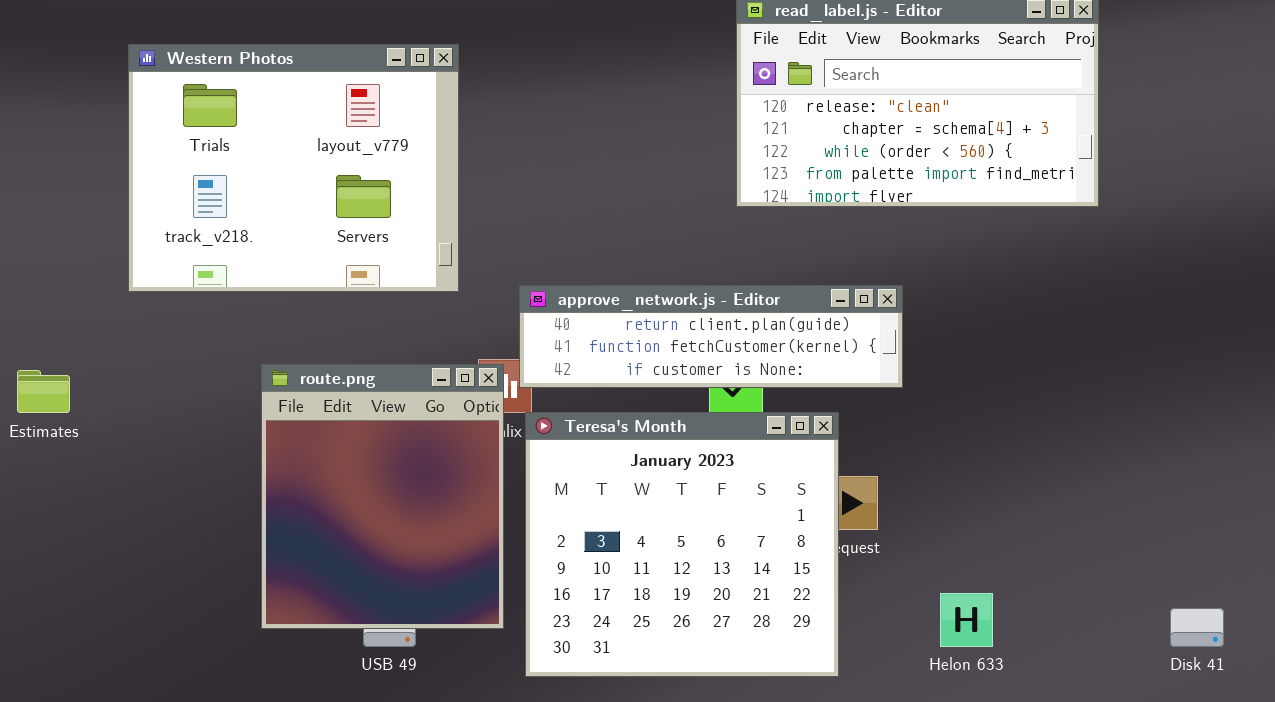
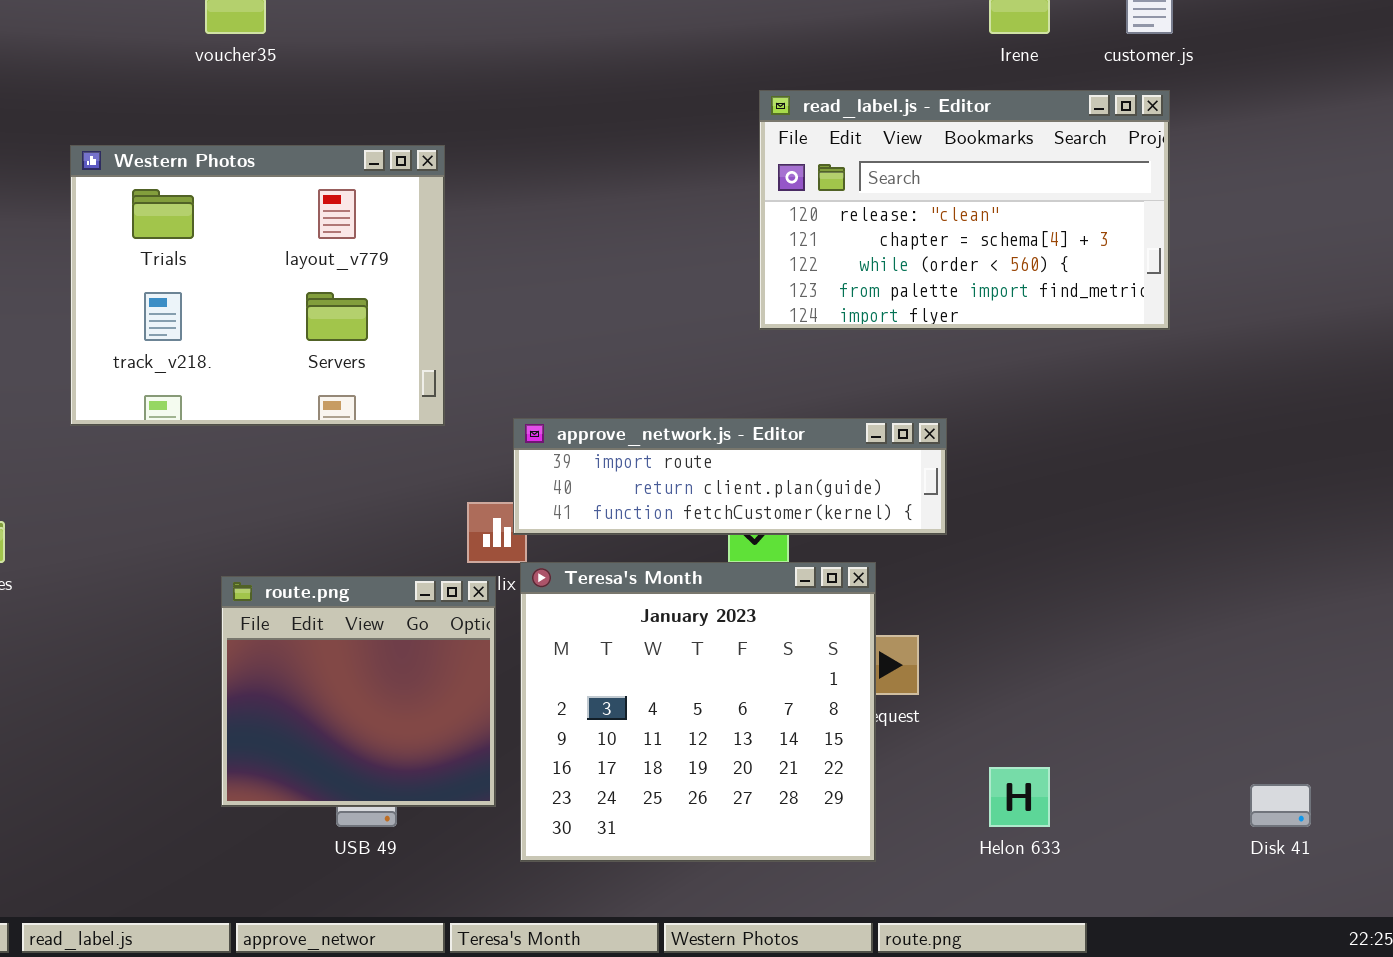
approve_network.js - Editor: [519,285,903,388] -> [513,418,947,535], scrolled up 1 row
route.png: [261,364,504,629] -> [221,576,496,807], resized

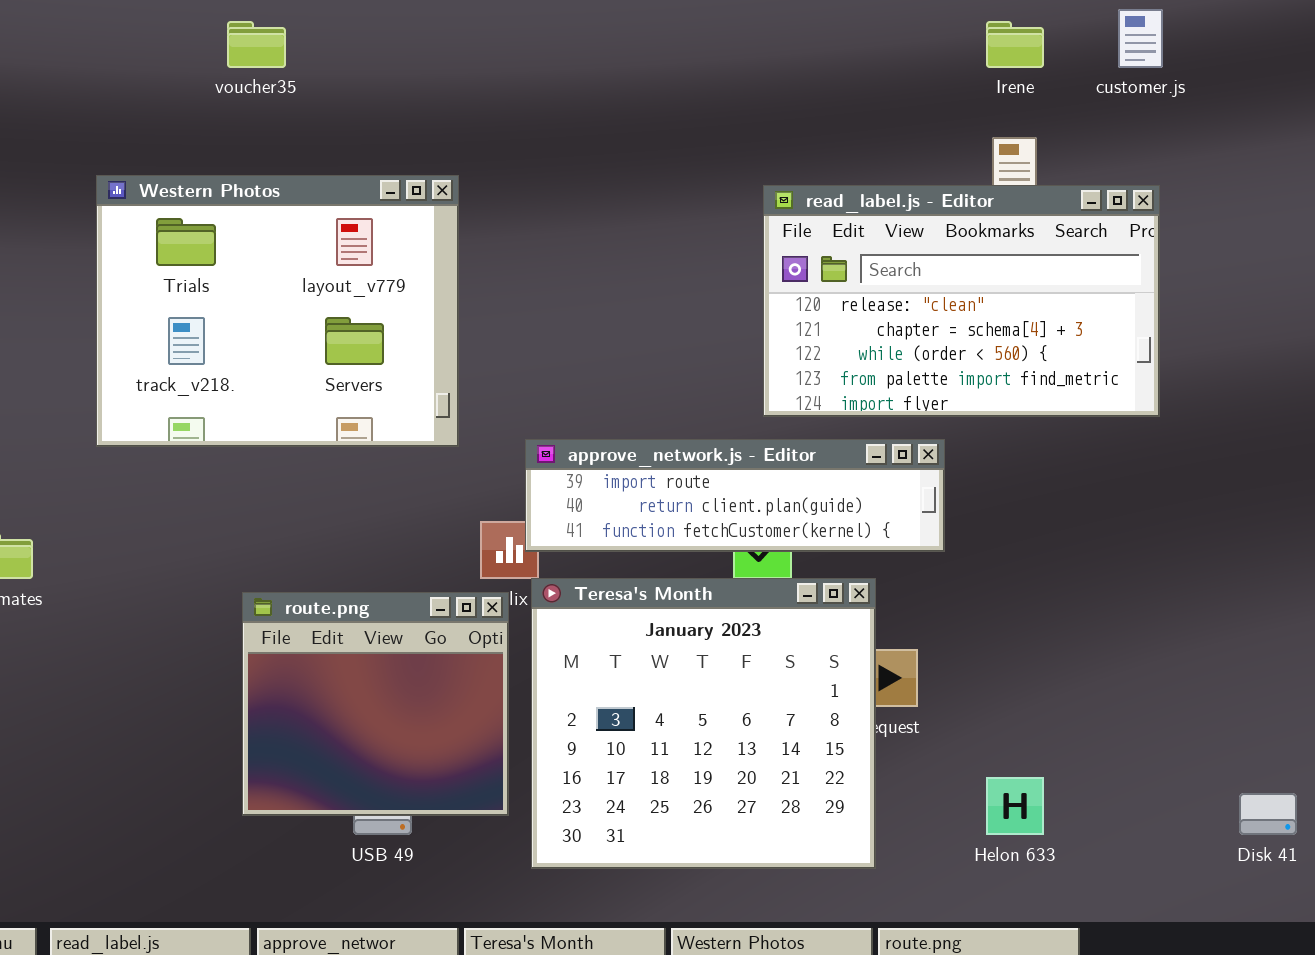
read_label.js - Editor: [759,90,1170,330] -> [763,185,1160,417], moved

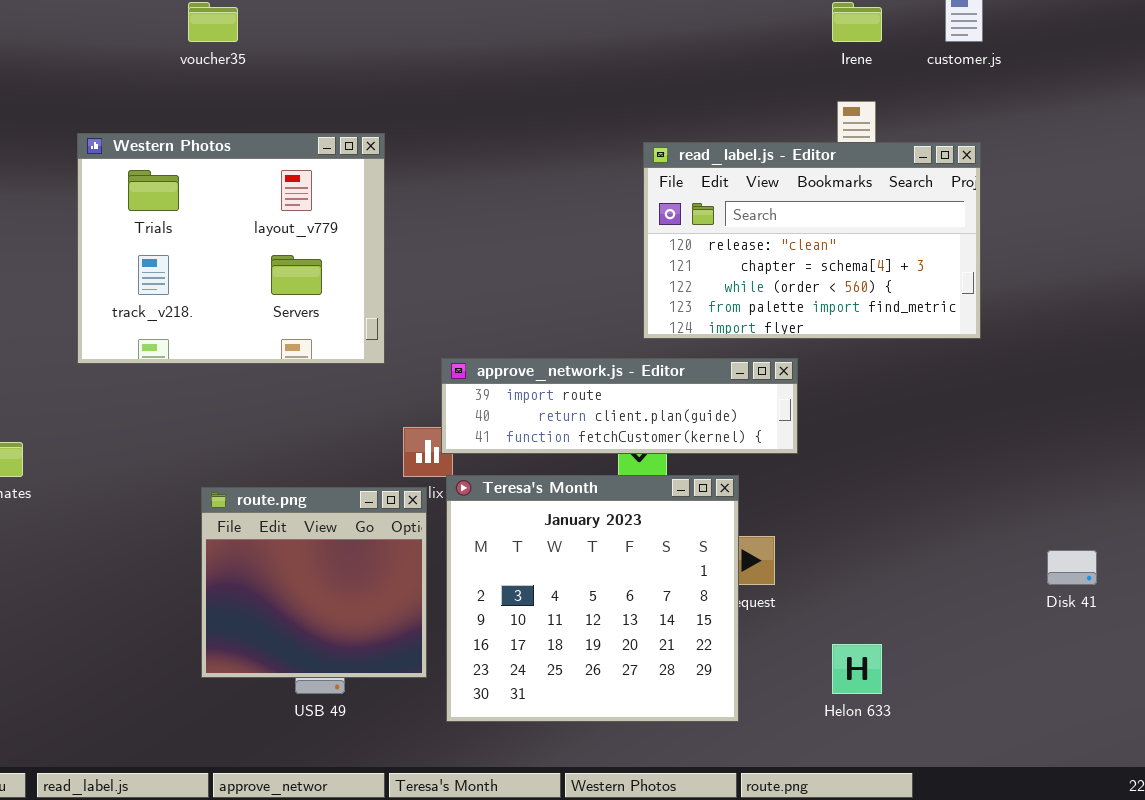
Disk 41: [1239,793,1297,835] -> [1047,550,1097,585], moved

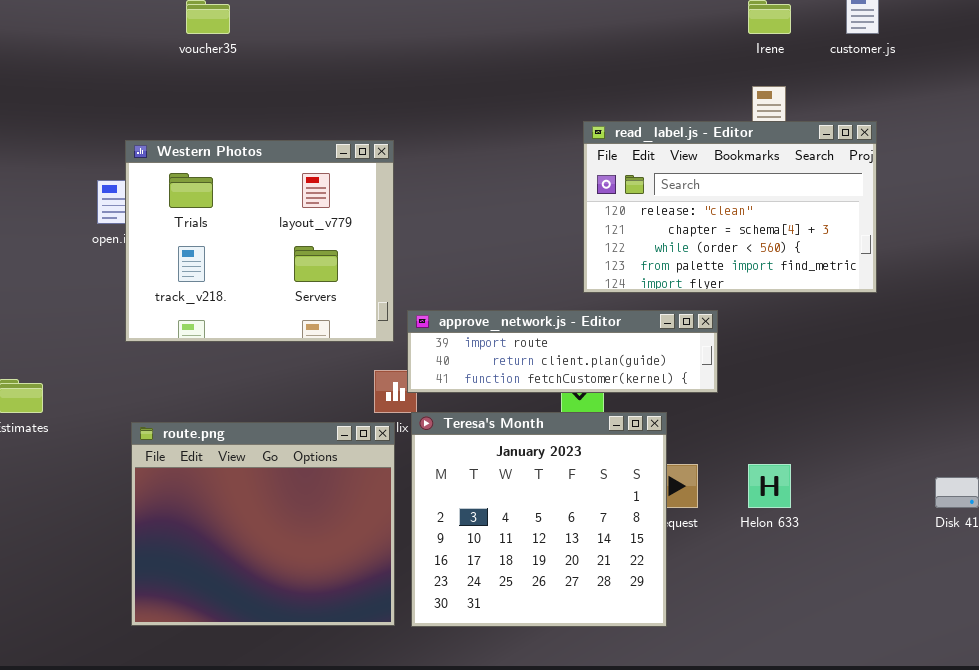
Western Photos: [77,133,385,364] -> [125,140,394,342], moved
route.png: [201,487,427,678] -> [131,422,395,626], resized
Helon 633: [832,644,882,694] -> [748,464,791,508], moved

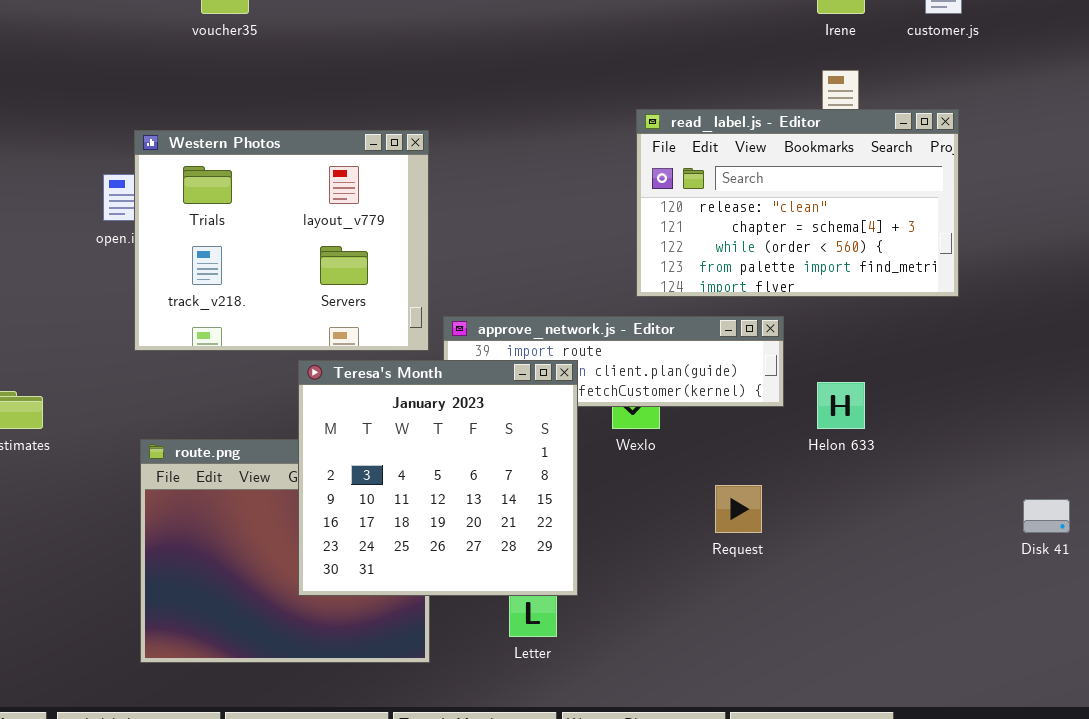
Teresa's Month: [411,412,667,627] -> [298,360,578,596], moved
Helon 633: [748,464,791,508] -> [817,382,865,429], moved

